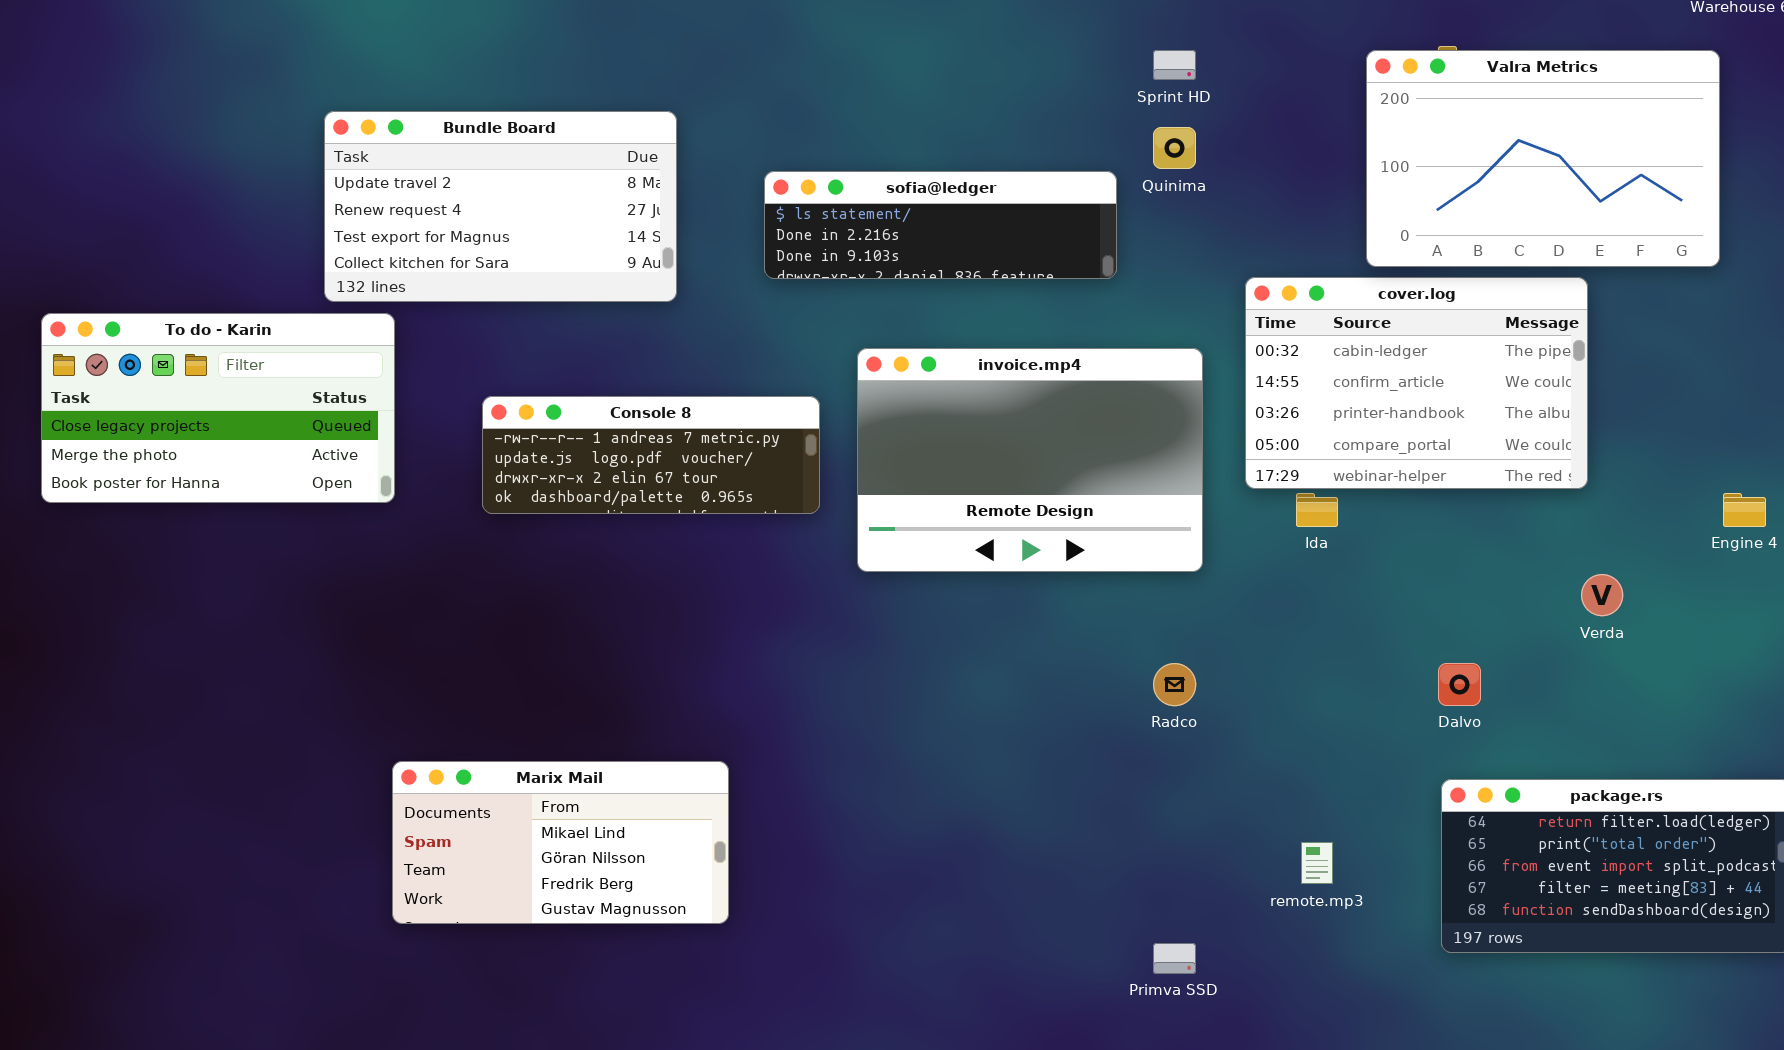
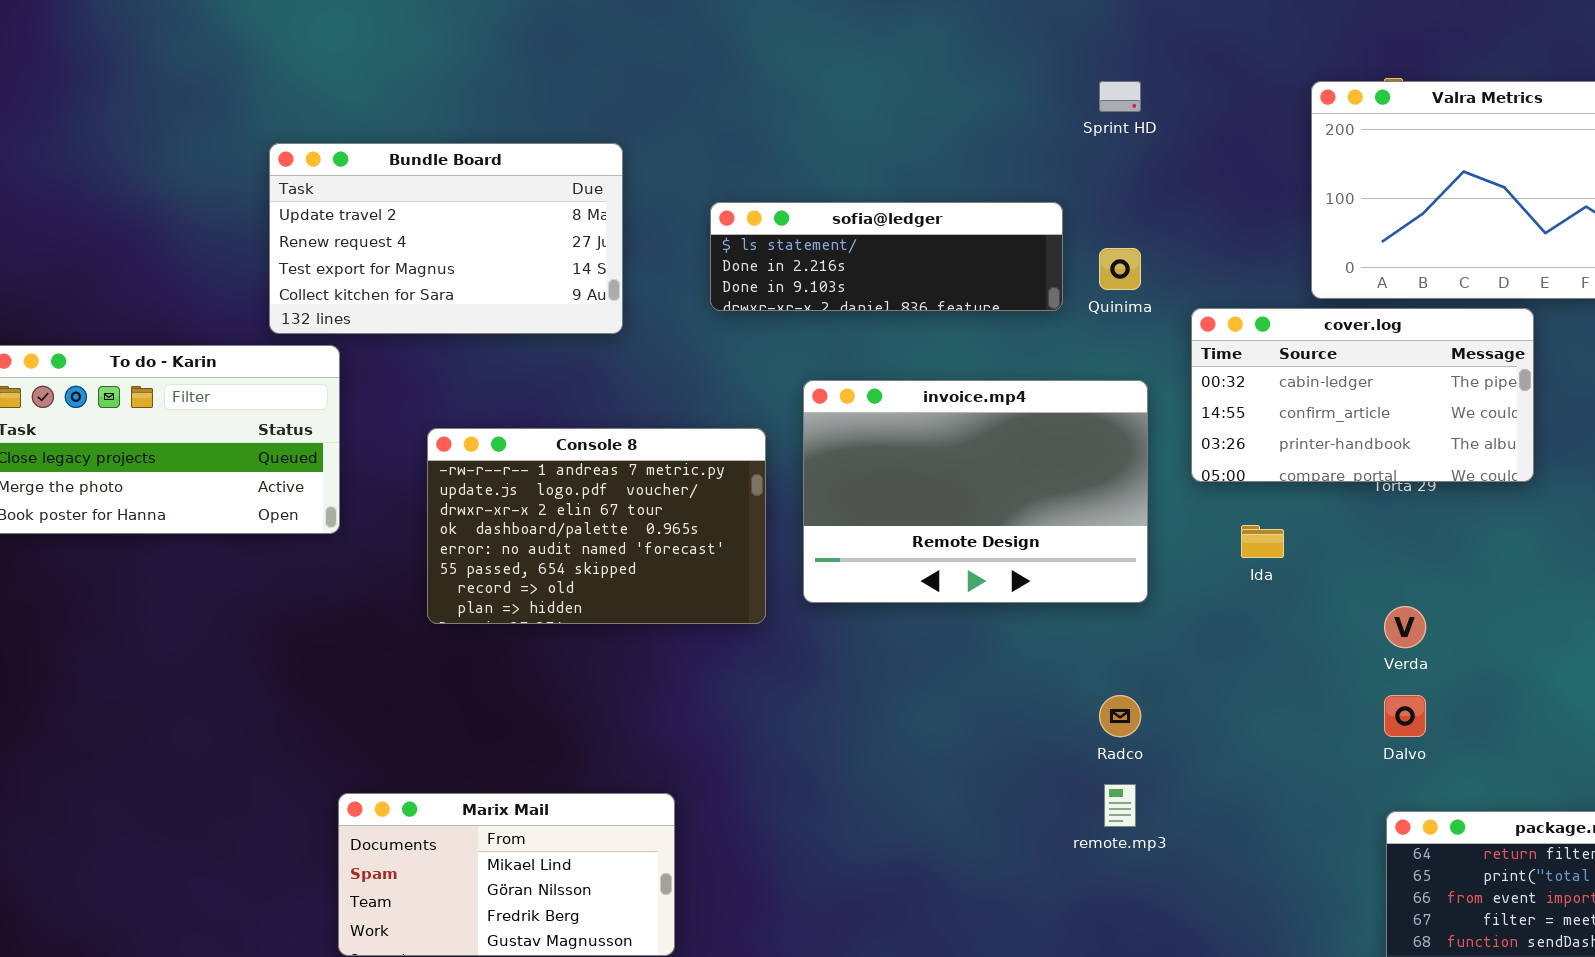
Quinima: [1153,127,1196,169] -> [1099,248,1141,290], moved
cover.log: [1245,277,1588,489] -> [1191,308,1534,482], resized
Console 8: [482,396,820,514] -> [427,428,766,624], resized
Verda: [1581,574,1623,616] -> [1384,606,1426,648], moved
remote.mp3: [1301,842,1333,884] -> [1104,784,1136,827], moved

